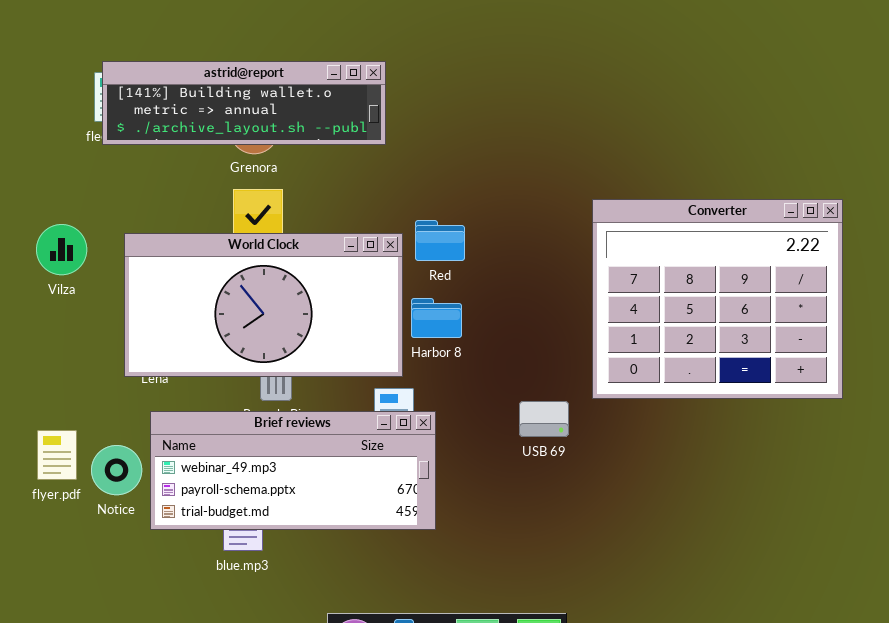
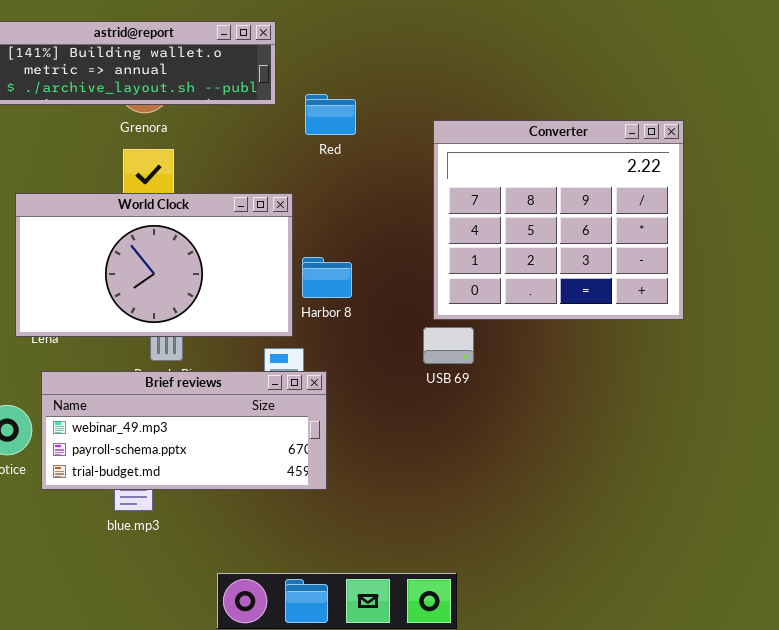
Converter: [592,199,843,399] -> [433,120,684,320], moved
Red: [415,220,465,261] -> [305,94,356,135], moved
USB 69: [519,401,569,437] -> [423,327,474,364], moved

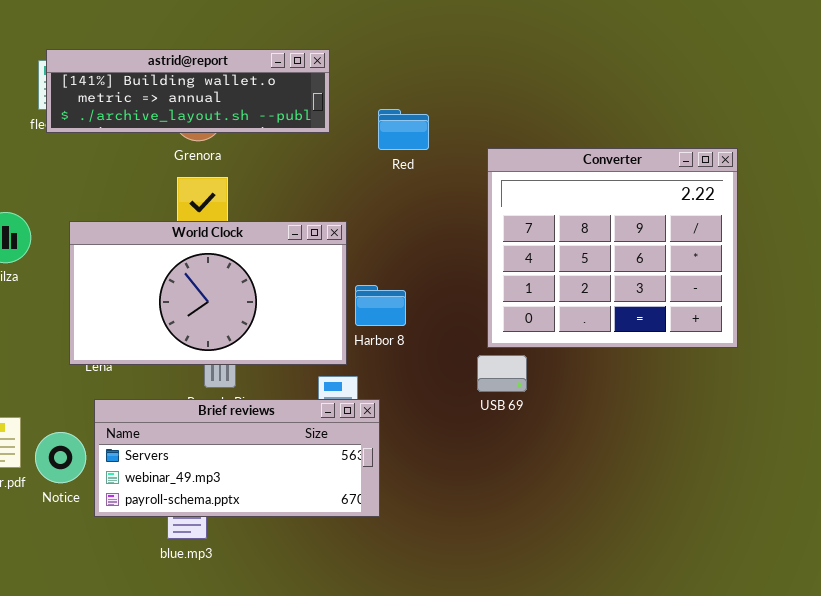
Red: [305,94,356,135] -> [378,109,429,150], moved
Brief reviews: [41,371,327,490] -> [94,399,380,517], scrolled up 1 row

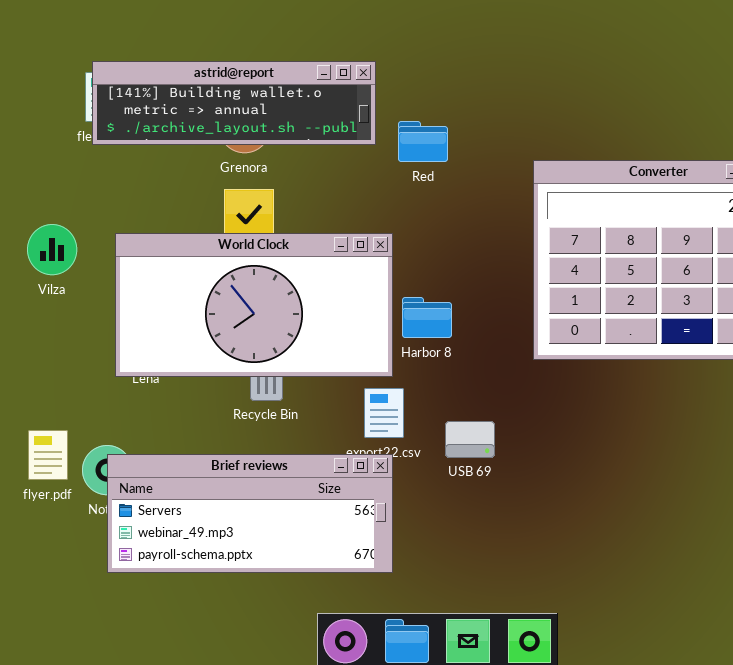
Red: [378,109,429,150] -> [398,121,448,162], moved
USB 69: [477,355,527,392] -> [445,421,495,458], moved
Brief reviews: [94,399,380,517] -> [107,454,393,573], moved

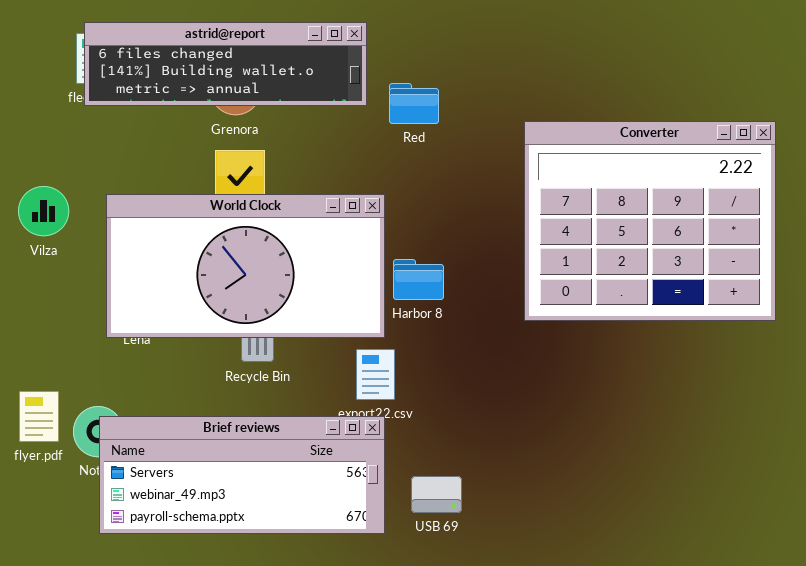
astrid@report: [92,61,376,145] -> [84,22,367,106], scrolled up 1 row
USB 69: [445,421,495,458] -> [411,476,462,513], moved

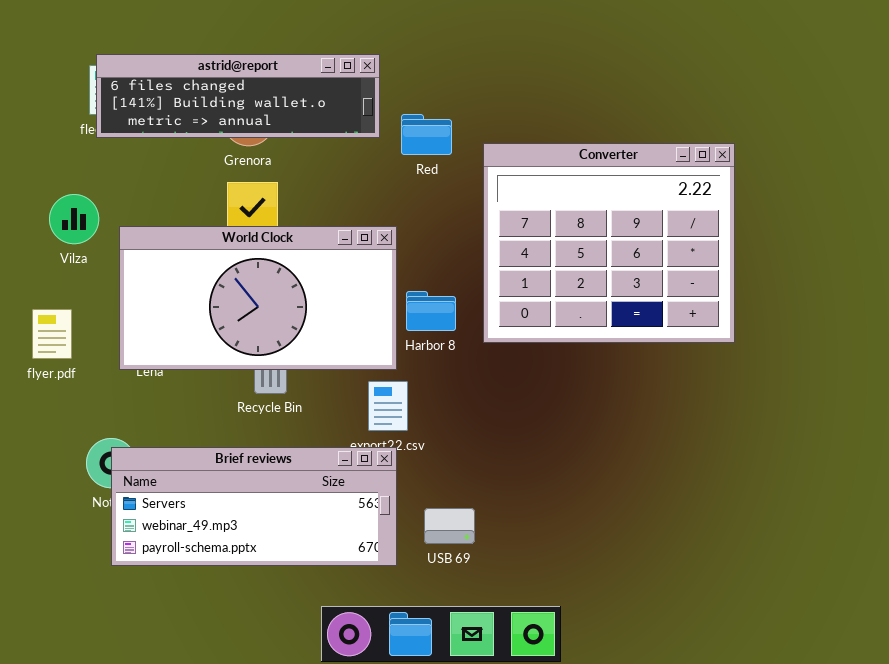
Converter: [524,121,776,321] -> [483,143,735,343], moved
Vilza: [18,186,69,236] -> [49,194,99,244], moved
flyer.pdf: [19,391,59,442] -> [32,309,72,359], moved

